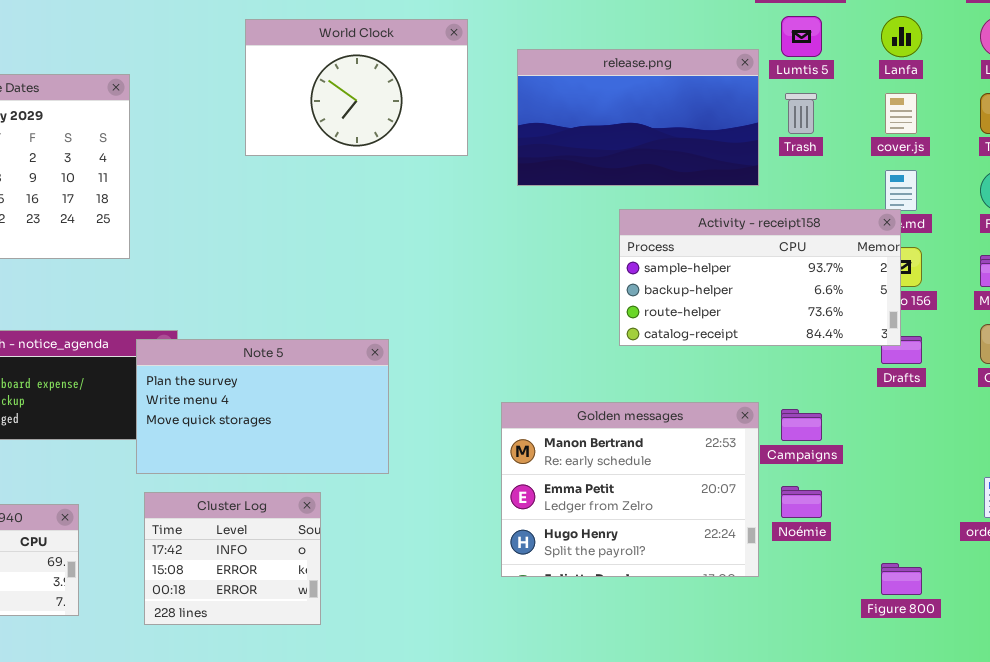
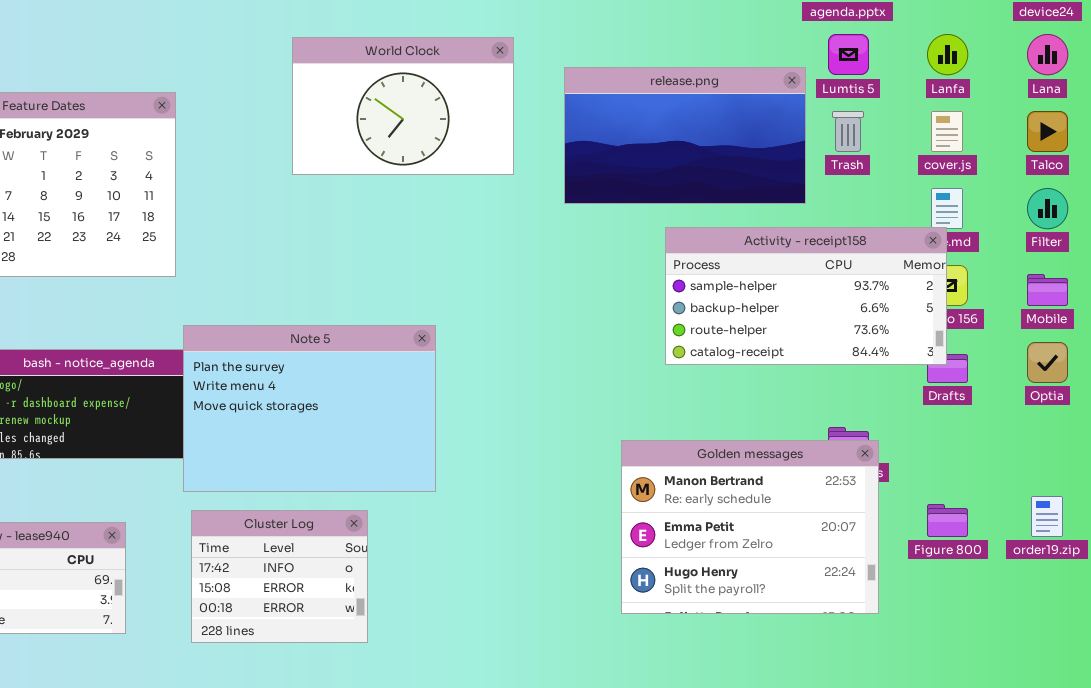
Note 5: [136,339,389,474] -> [183,325,436,492], resized
Golden messages: [501,402,759,577] -> [621,440,879,614], moved
Figure 800: [881,563,922,595] -> [927,504,968,537], moved

